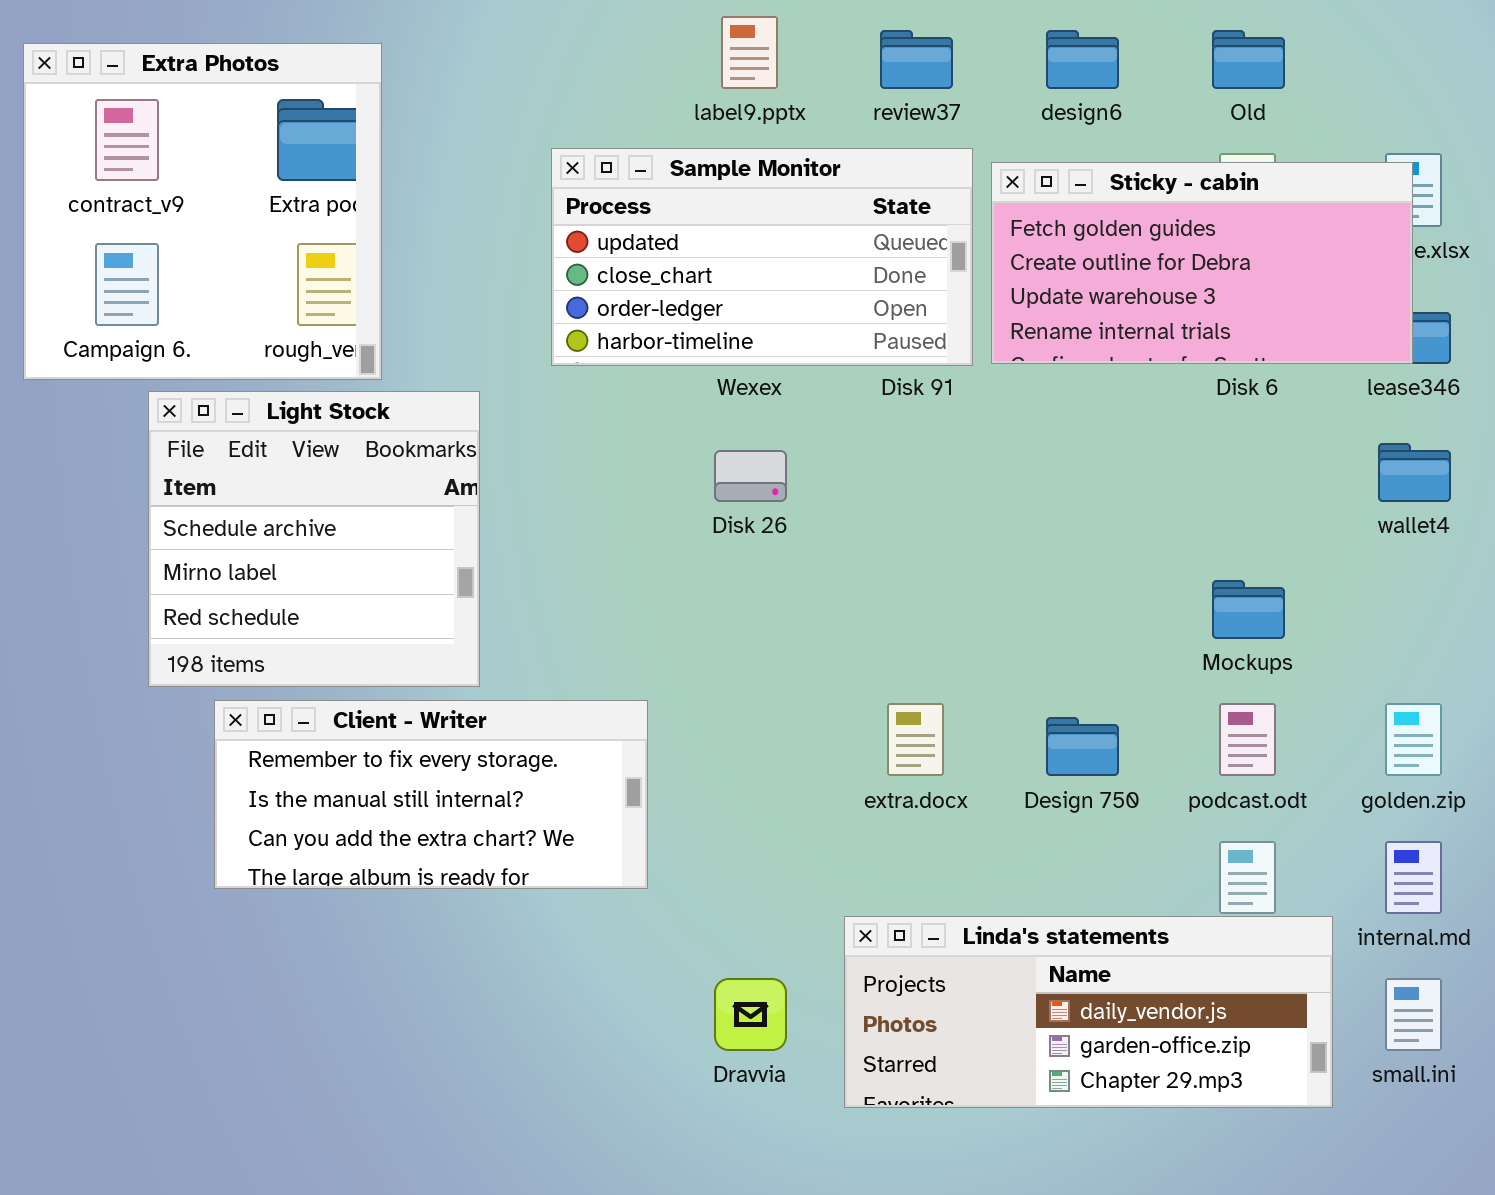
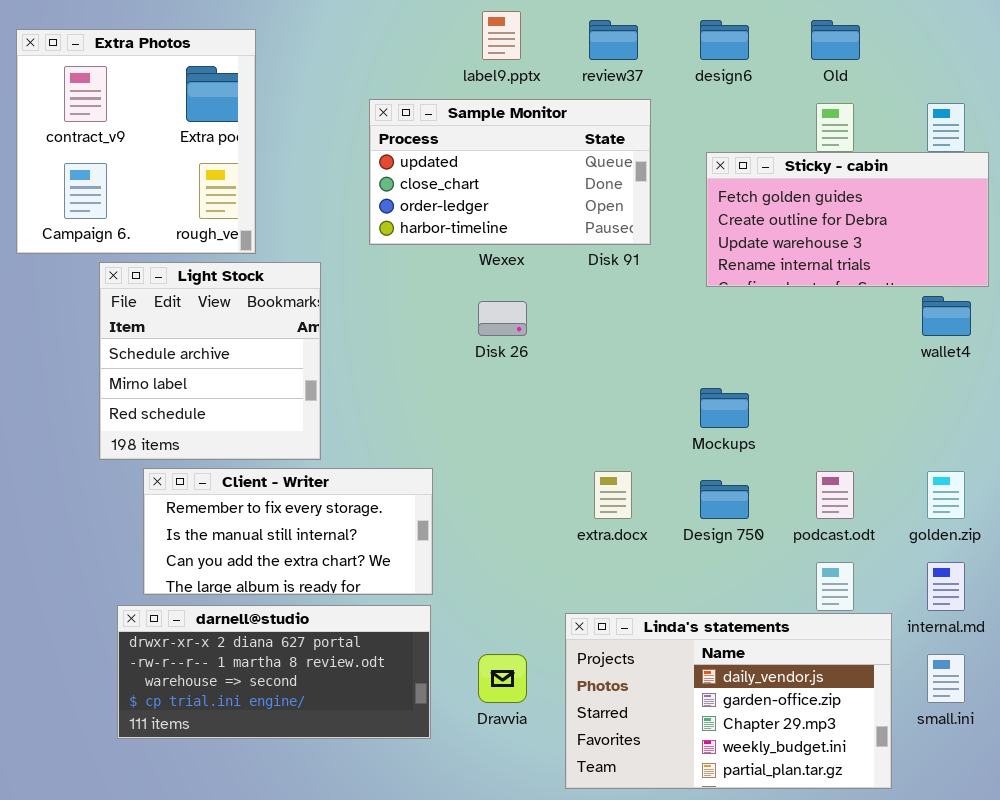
Sticky - cabin: [991,162,1413,364] -> [706,152,989,287], moved
Mockups: [1212,580,1285,639] -> [700,388,749,428], moved
darnell@studio: none -> [117,605,431,739], opened
Linda's statements: [844,916,1333,1108] -> [565,613,892,789], resized

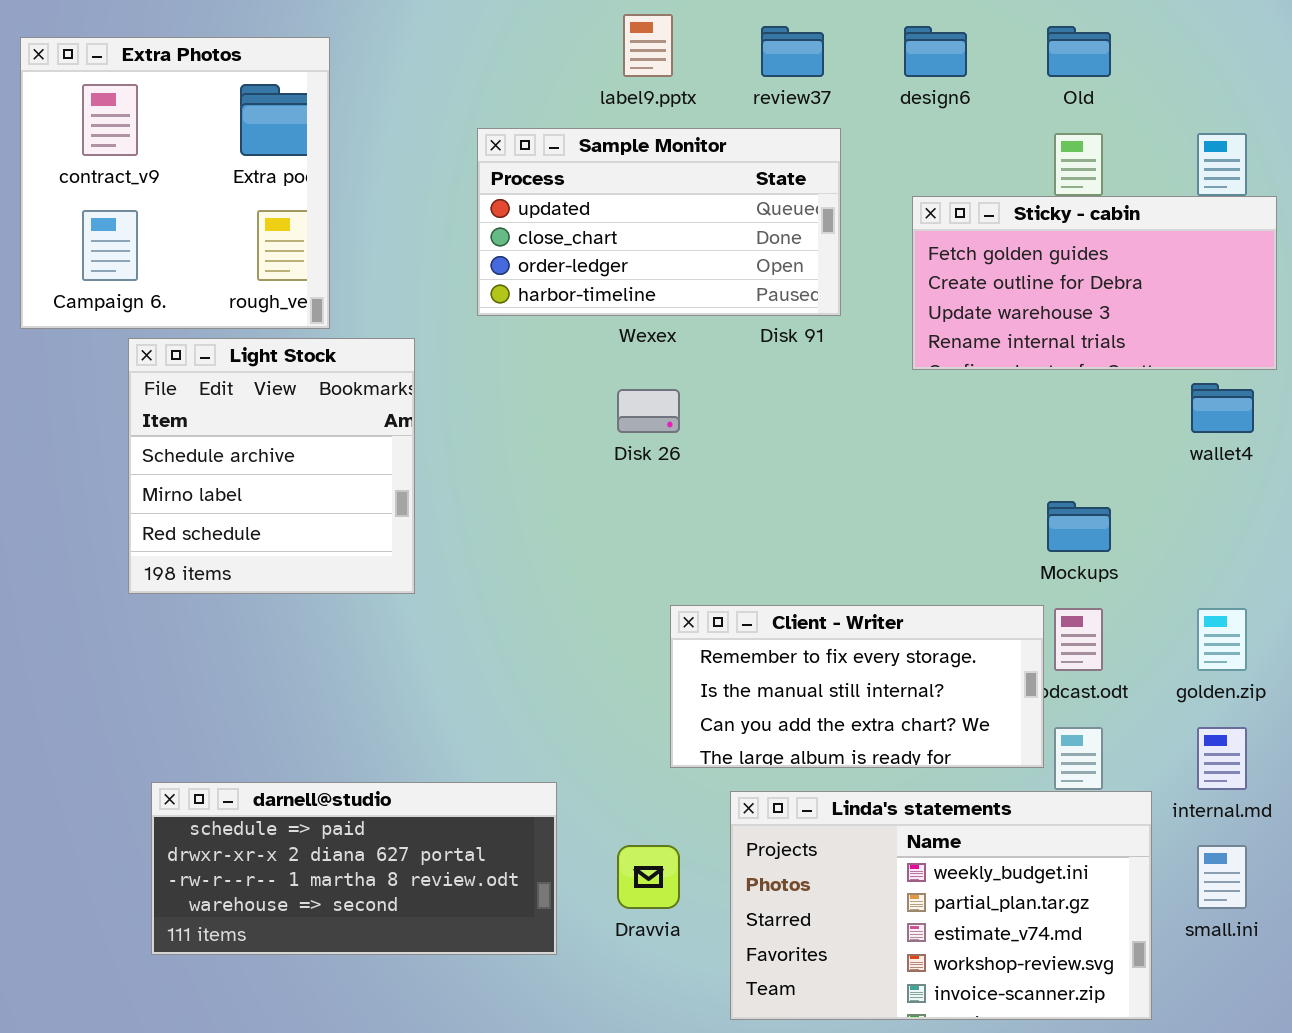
Mockups: [700,388,749,428] -> [1047,501,1111,552], moved
Client - Writer: [143,468,433,595] -> [670,605,1044,768], moved
darnell@studio: [117,605,431,739] -> [151,782,557,955], scrolled up 1 row
Linda's statements: [565,613,892,789] -> [730,791,1152,1020], scrolled down 3 rows

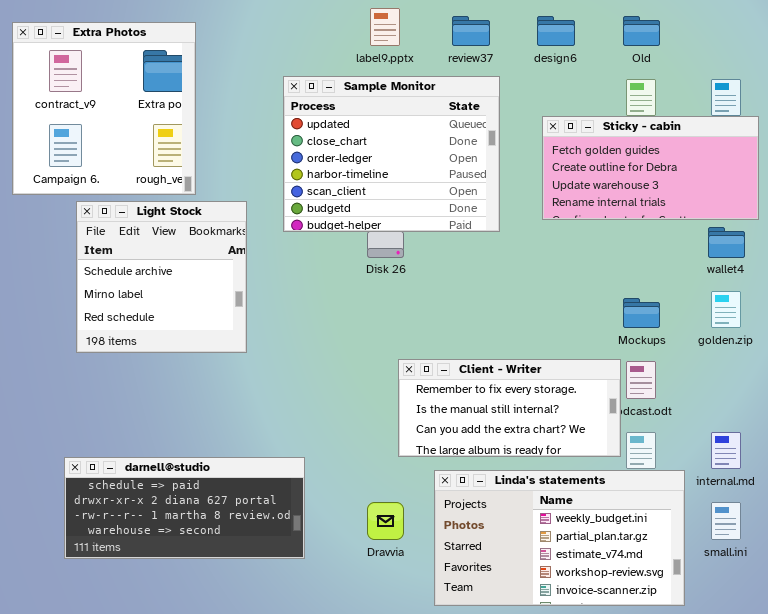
Sample Monitor: [477,128,841,316] -> [283,76,500,232], resized
golden.zip: [1197,608,1247,671] -> [711,291,741,328], moved
darnell@studio: [151,782,557,955] -> [64,457,305,559], moved

